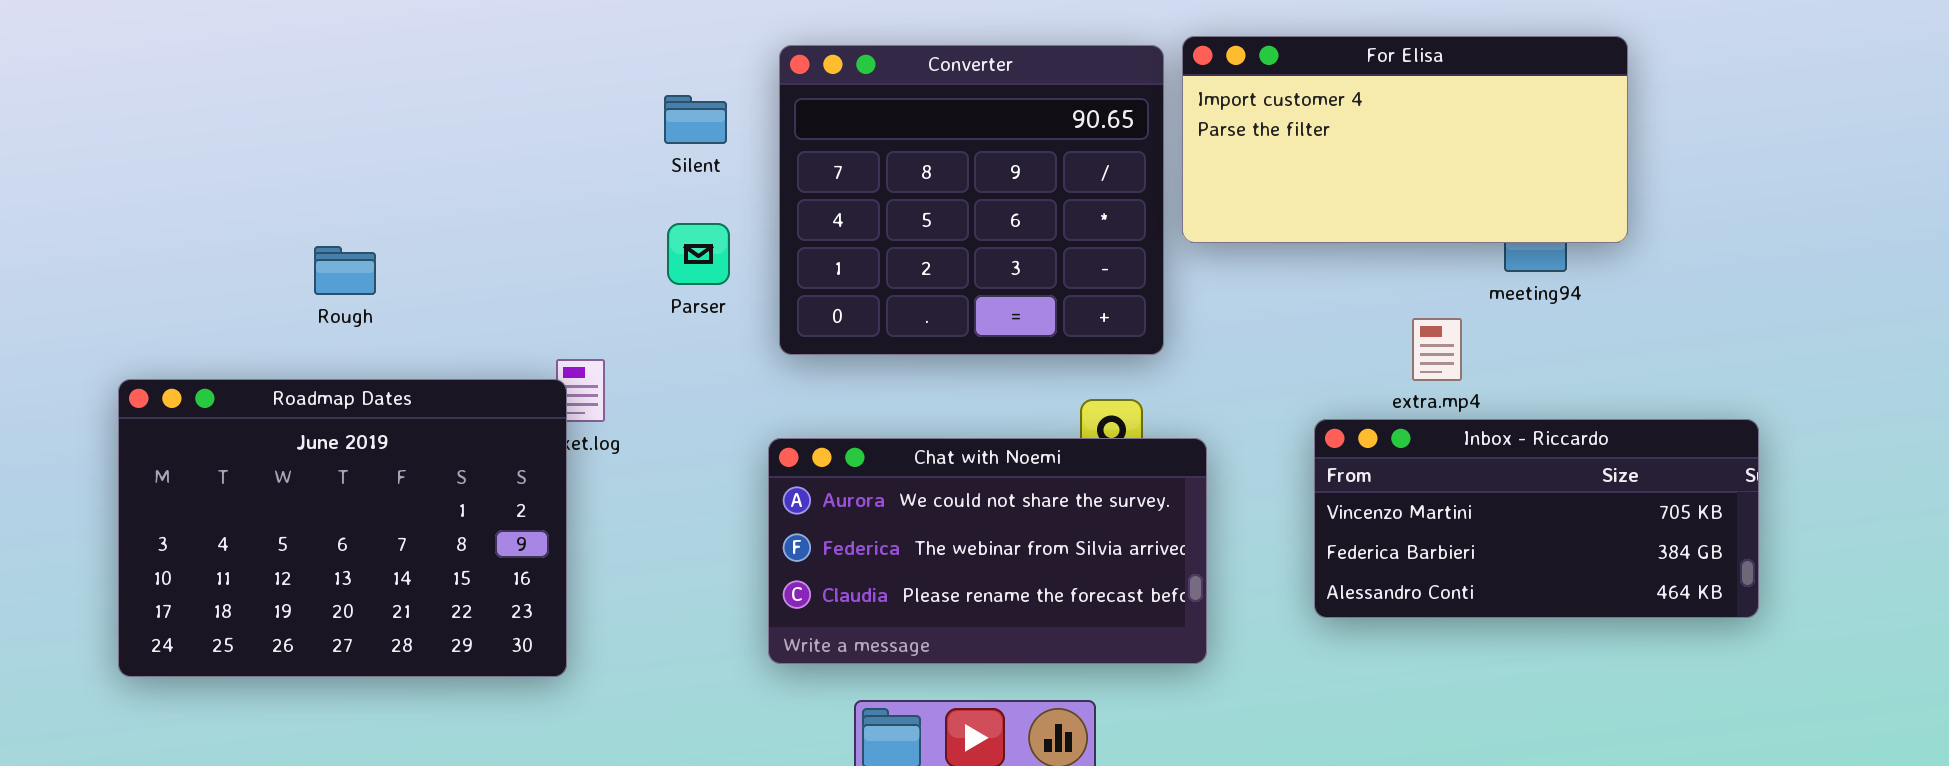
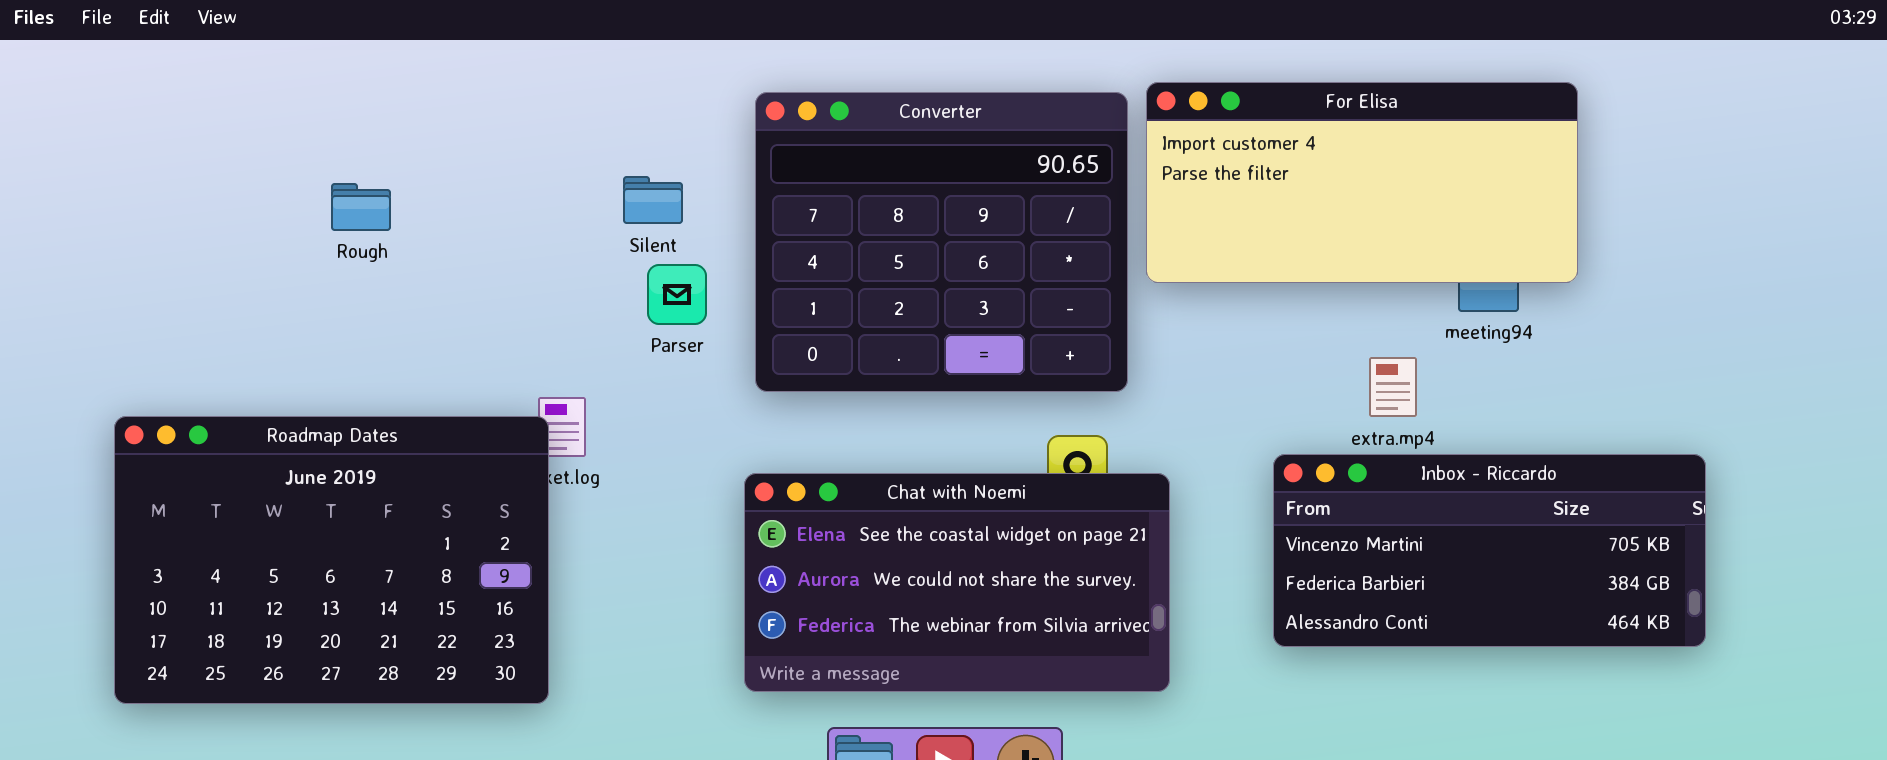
Silent: [664,95,727,144] -> [623,176,683,224], moved
Rough: [314,246,376,295] -> [331,183,391,231], moved
Chat with Noemi: [768,438,1207,664] -> [744,473,1170,692], scrolled up 1 row

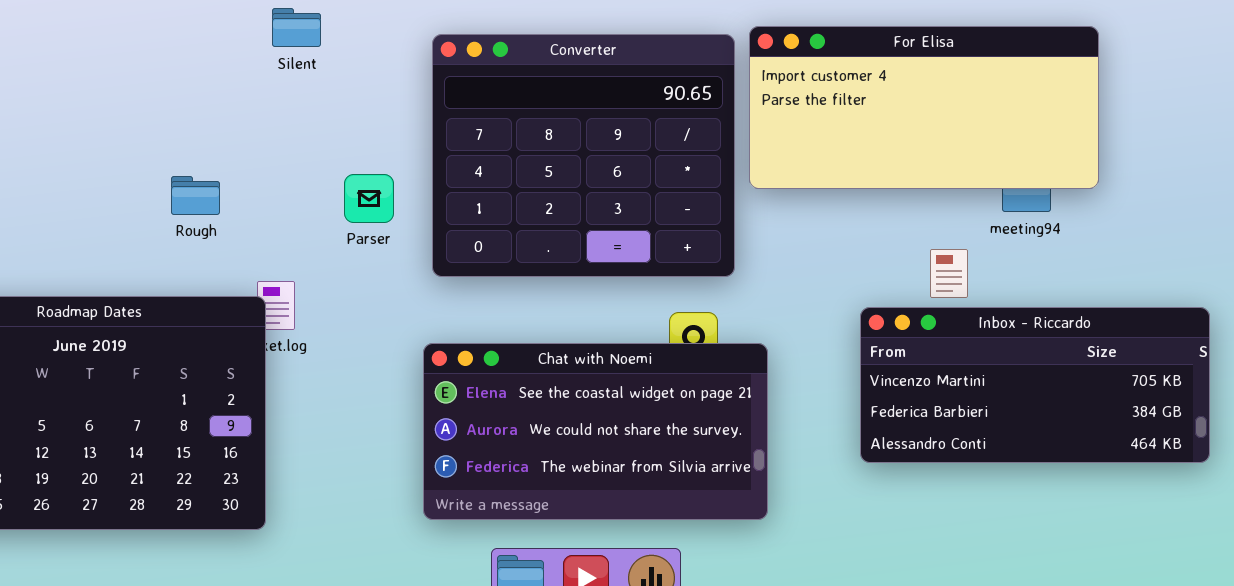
Silent: [623,176,683,224] -> [272,8,321,47], moved
Rough: [331,183,391,231] -> [171,176,220,215], moved
Inbox - Riccardo: [1273,454,1706,647] -> [860,307,1210,463], moved

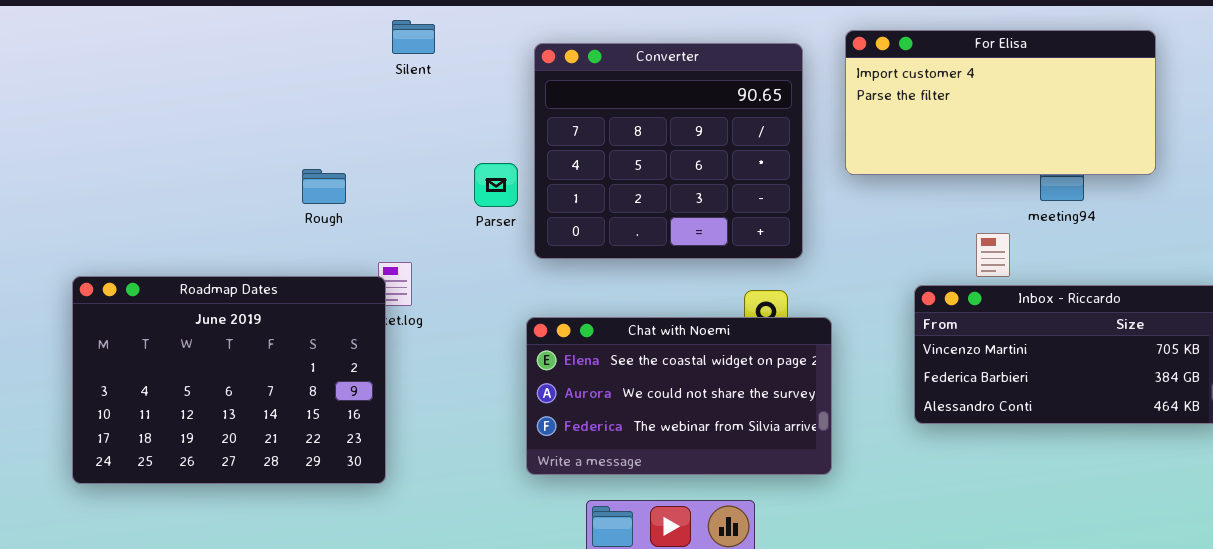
For Elisa: [749,26,1099,189] -> [845,30,1156,175], moved
Parser: [344,174,394,223] -> [474,163,518,207], moved

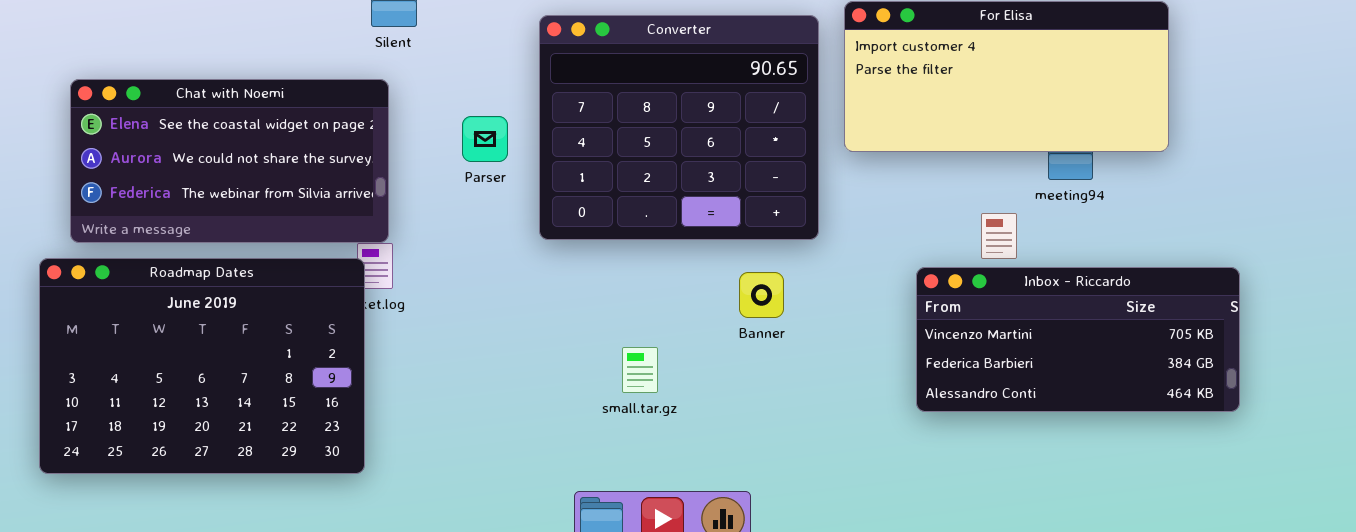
Converter: [534,43,803,259] -> [539,15,819,240], moved
Parser: [474,163,518,207] -> [462,116,508,162], moved
Chat with Noemi: [526,317,832,475] -> [70,79,389,243], moved

